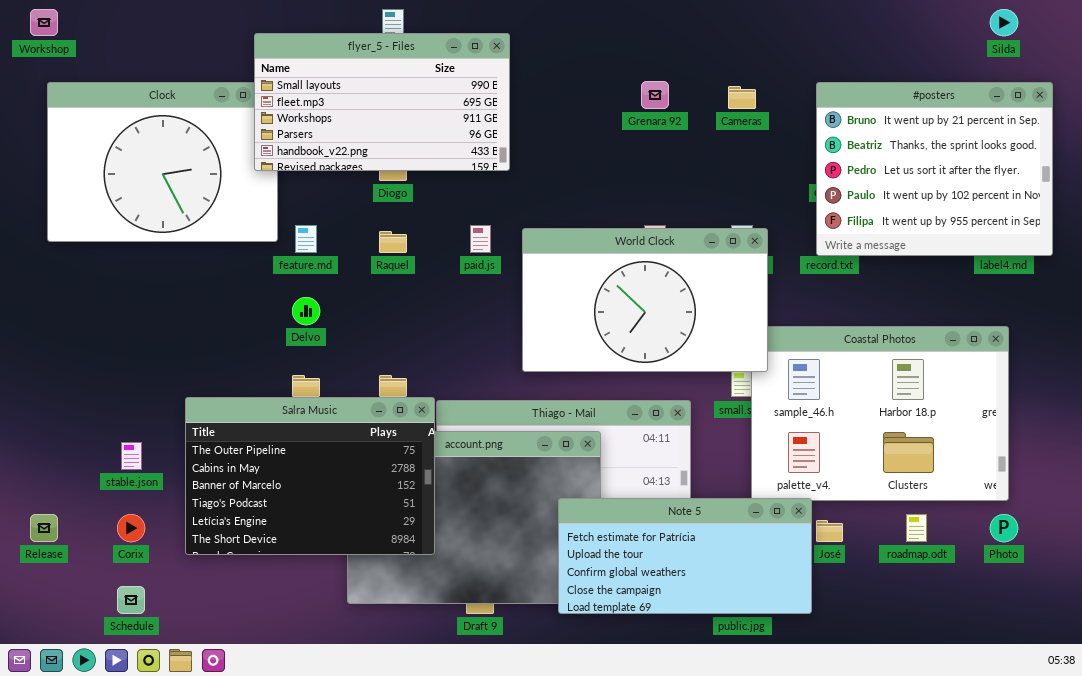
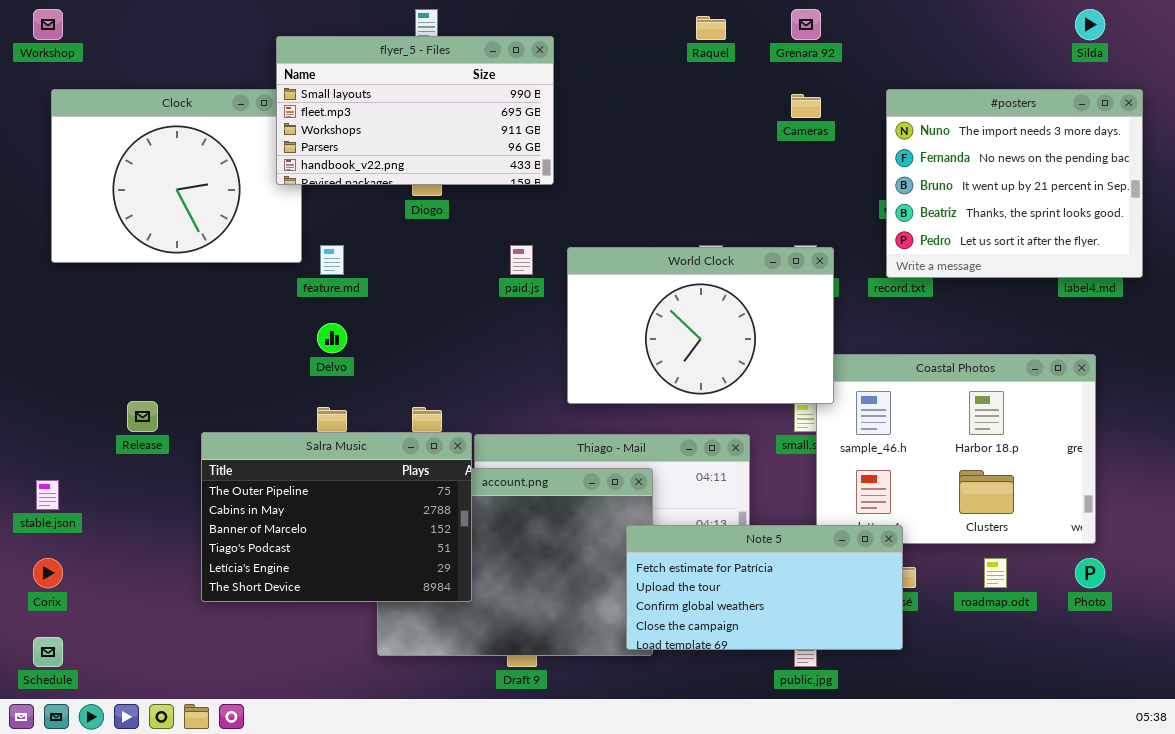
Grenara 92: [641,81,669,109] -> [791,9,821,40], moved
#posters: [816,82,1053,256] -> [886,89,1143,278], scrolled up 2 rows
Raquel: [379,231,407,253] -> [696,16,726,40], moved
stable.json: [121,442,142,470] -> [36,480,59,510], moved
Note 5: [558,498,812,614] -> [626,525,903,650], moved
Release: [30,514,58,542] -> [127,401,158,432], moved
Corix: [117,514,145,542] -> [33,558,63,588], moved
Schedule: [117,586,145,614] -> [33,637,63,667], moved

